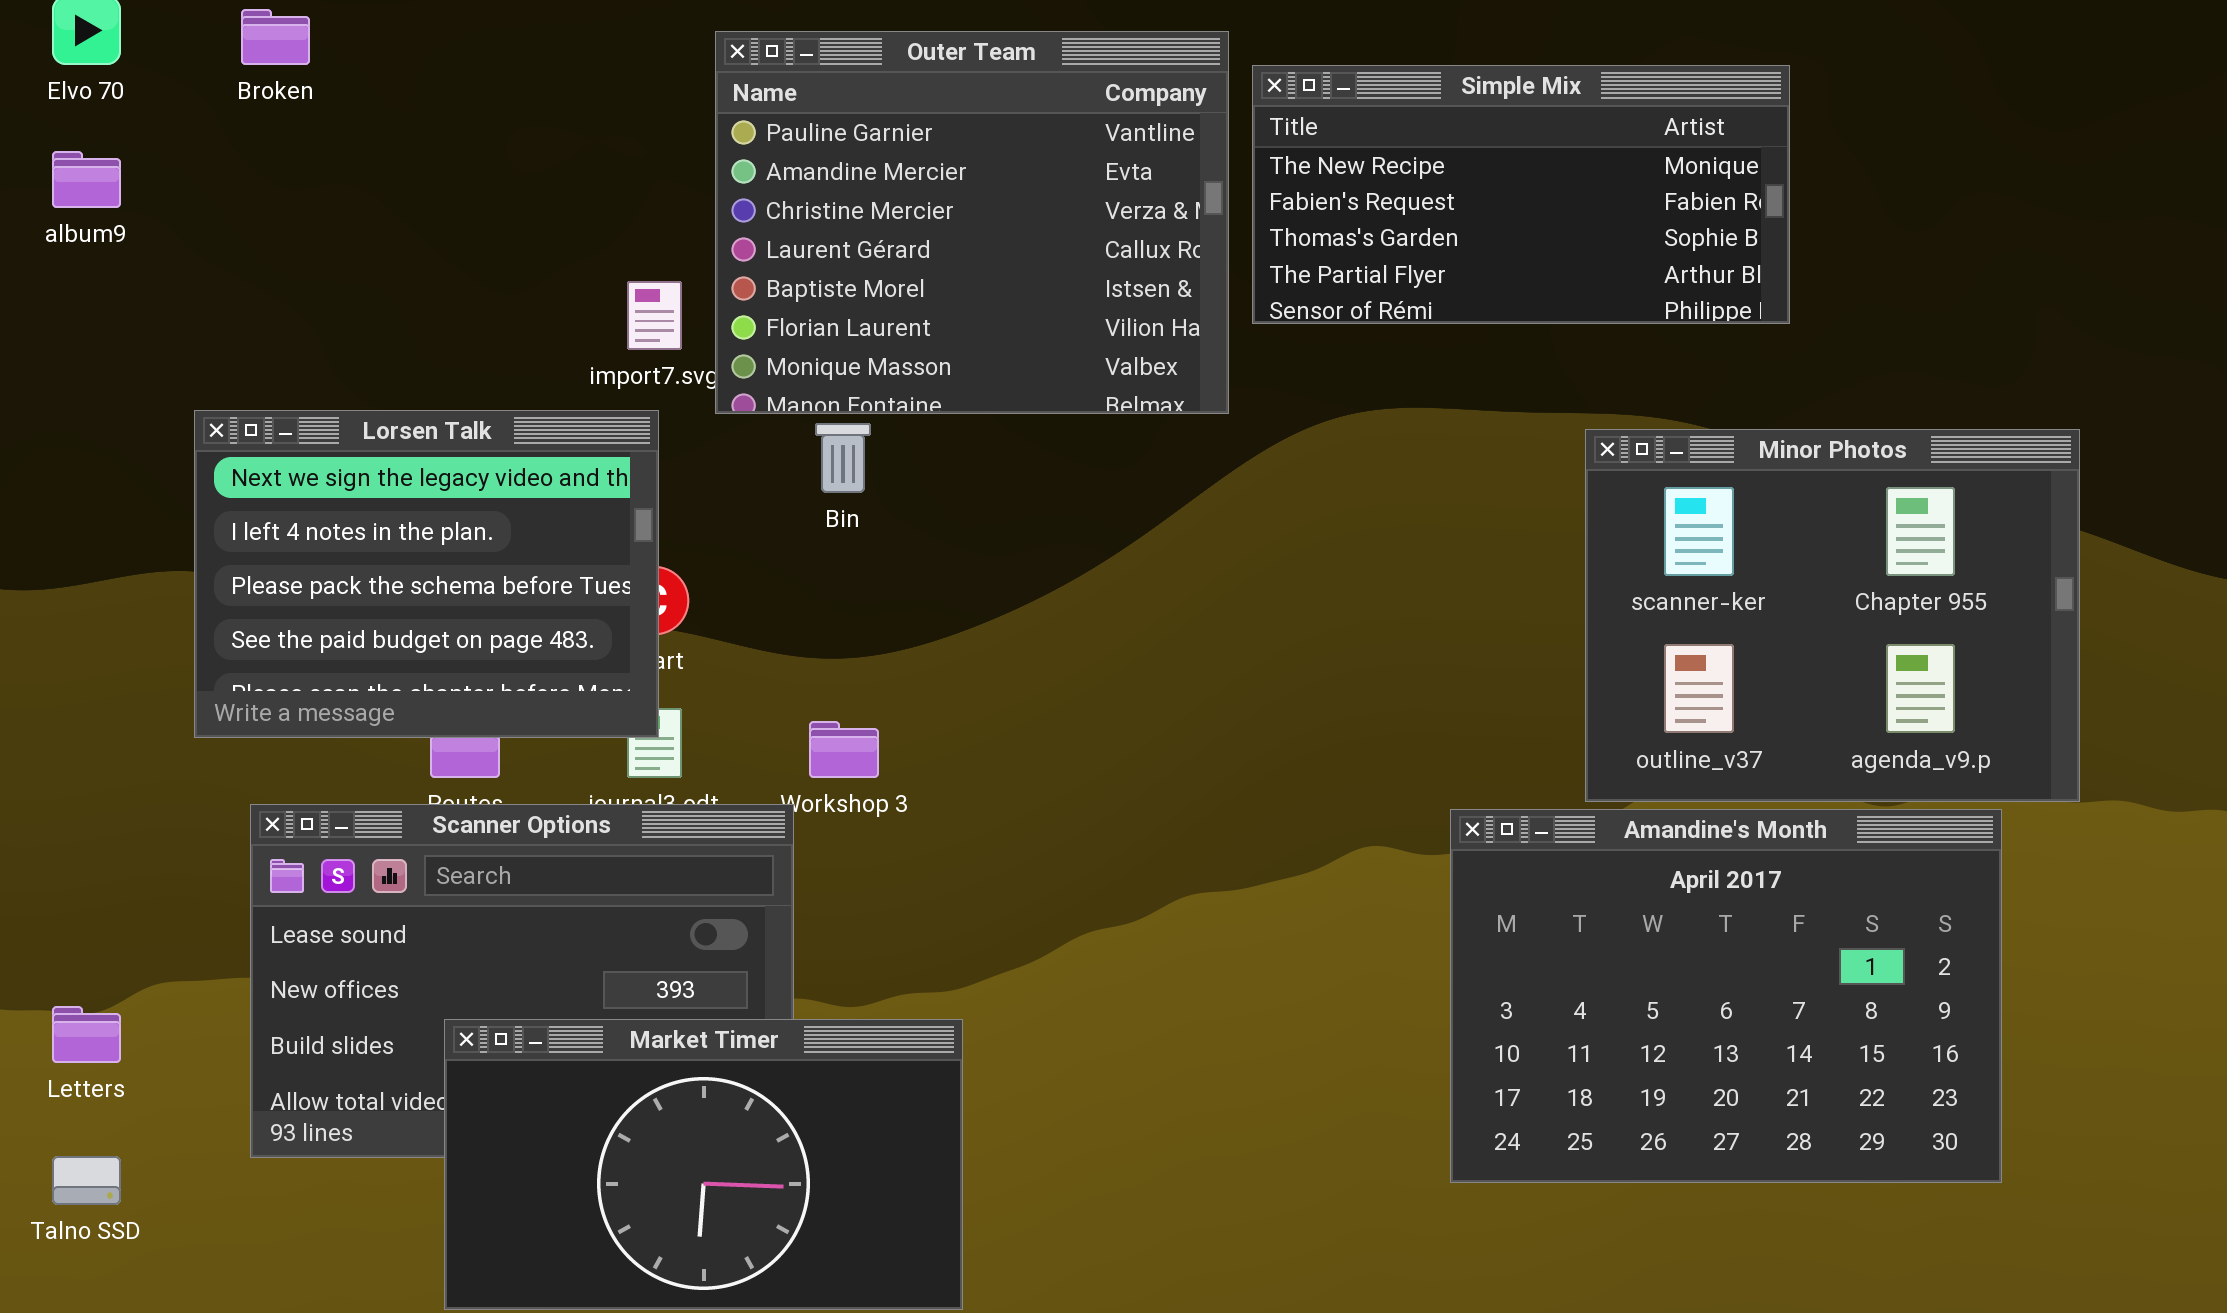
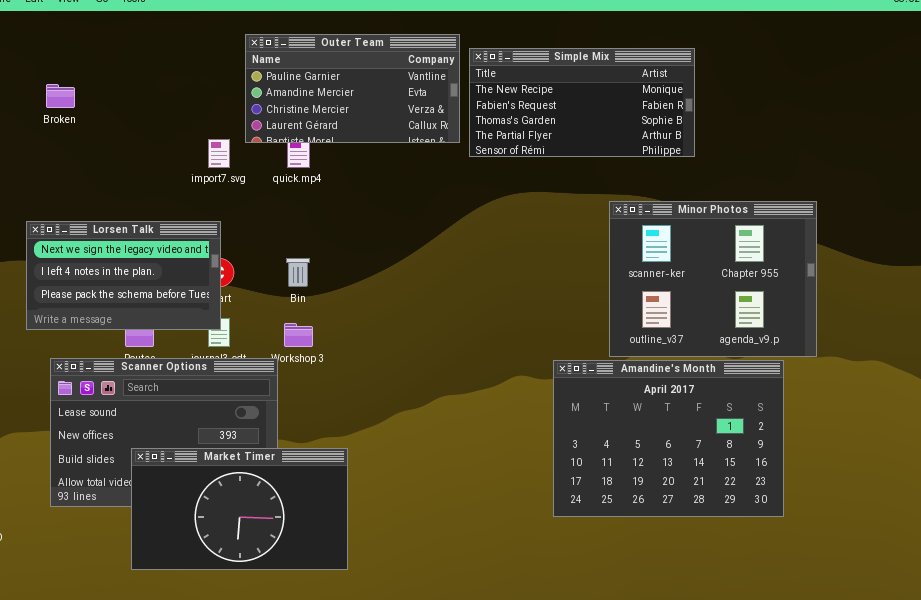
Broken: [241,9,310,65] -> [46,84,75,108], moved
Outer Team: [715,31,1229,414] -> [245,34,460,143], resized
Lorsen Talk: [194,410,659,738] -> [26,221,221,330], resized
Bin: [815,423,871,493] -> [286,258,310,287], moved

